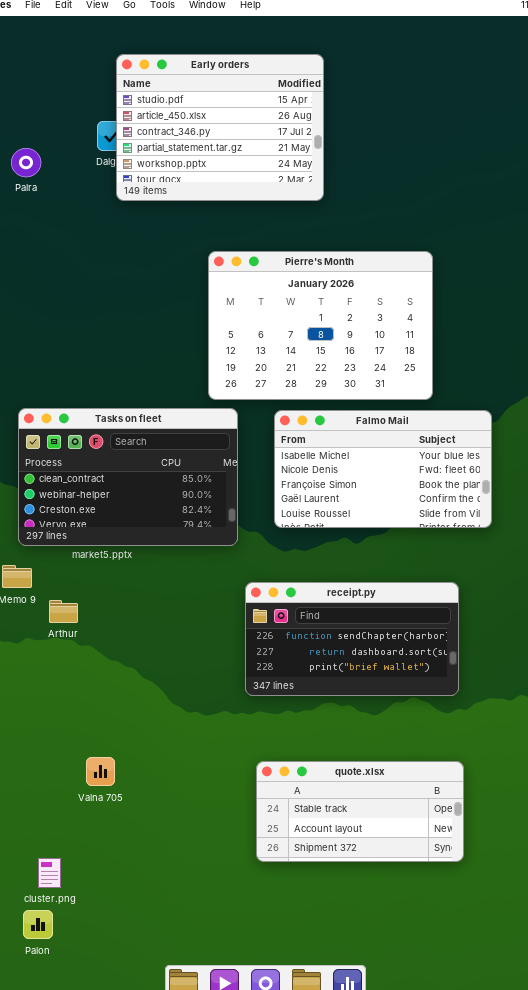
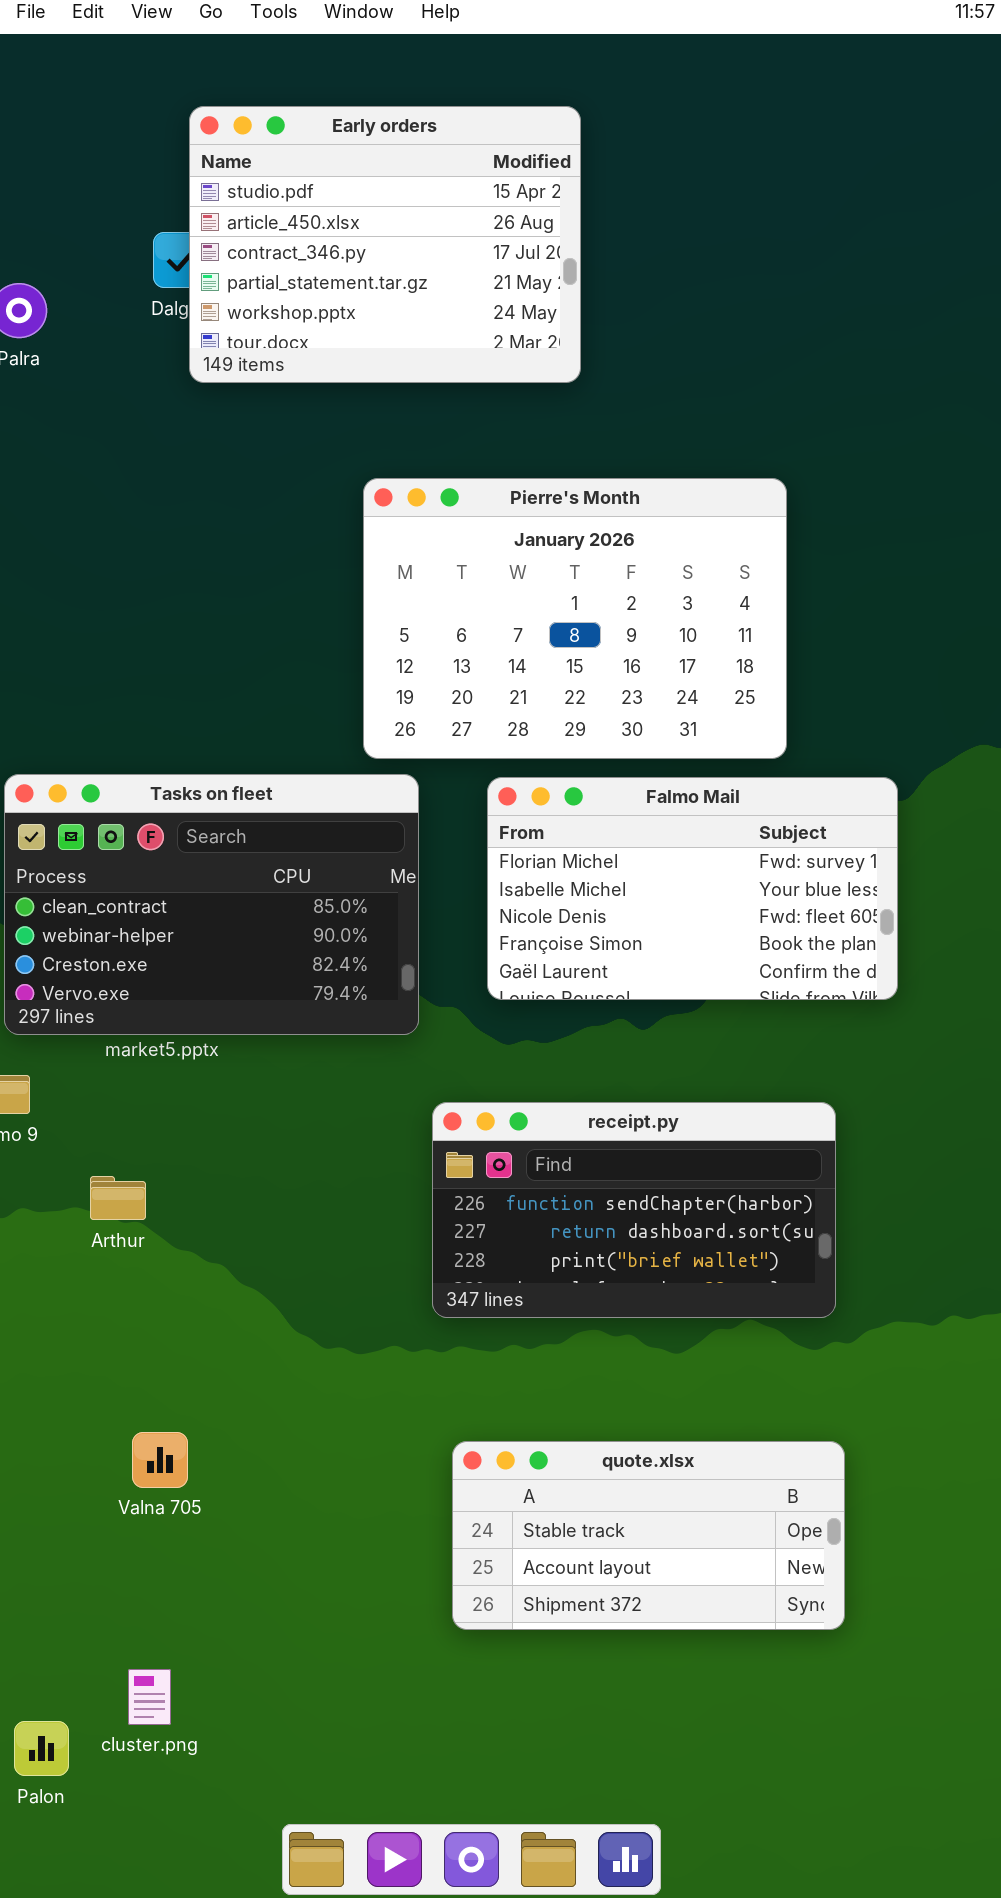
Falmo Mail: [274,410,492,528] -> [487,777,898,1000], scrolled up 1 row
Arthur: [49,600,78,623] -> [90,1176,146,1220], moved
cluster.png: [38,858,61,888] -> [128,1669,171,1725], moved

